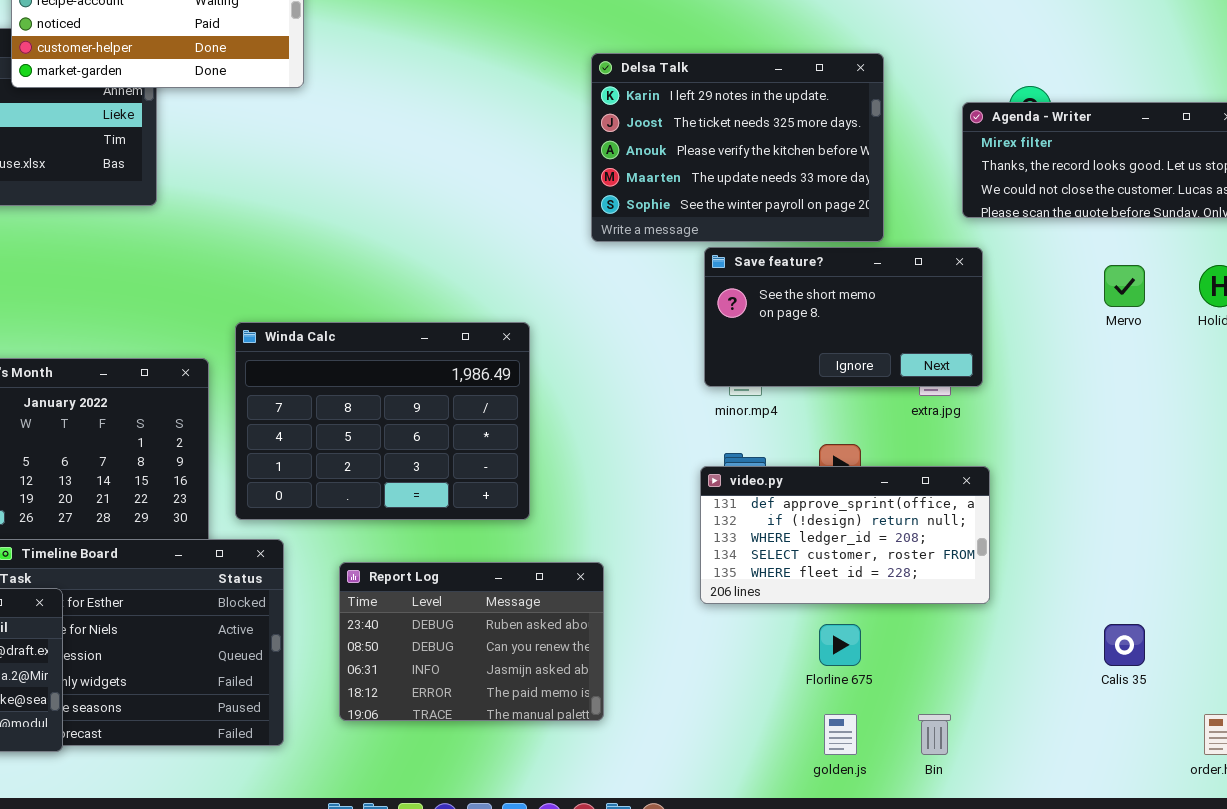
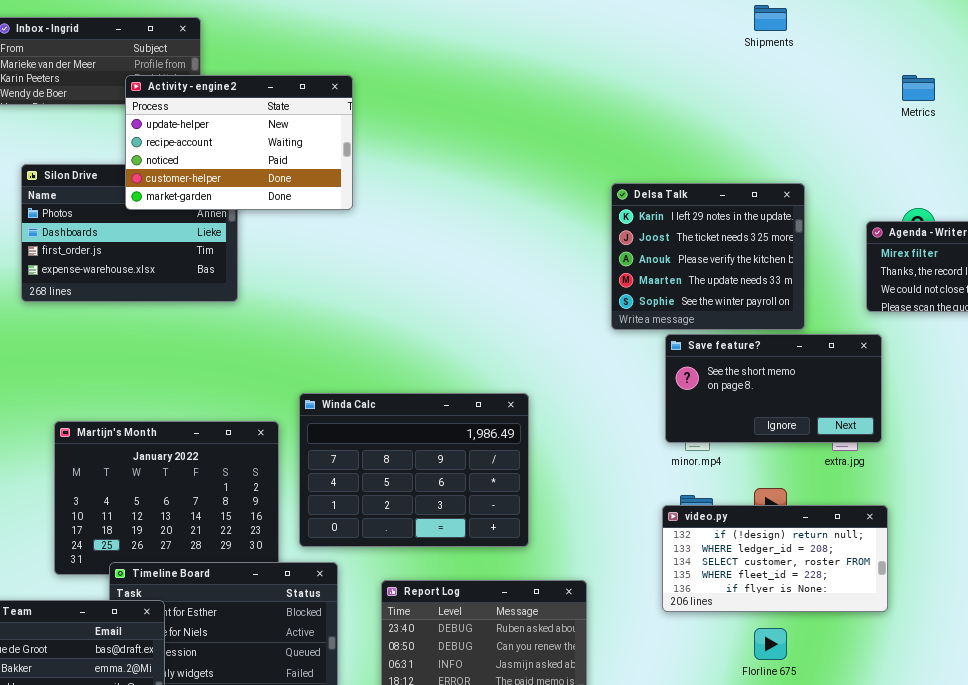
Delsa Talk: [591,53,884,242] -> [611,183,805,330], resized
video.py: [700,466,990,604] -> [662,505,888,612], scrolled down 1 row

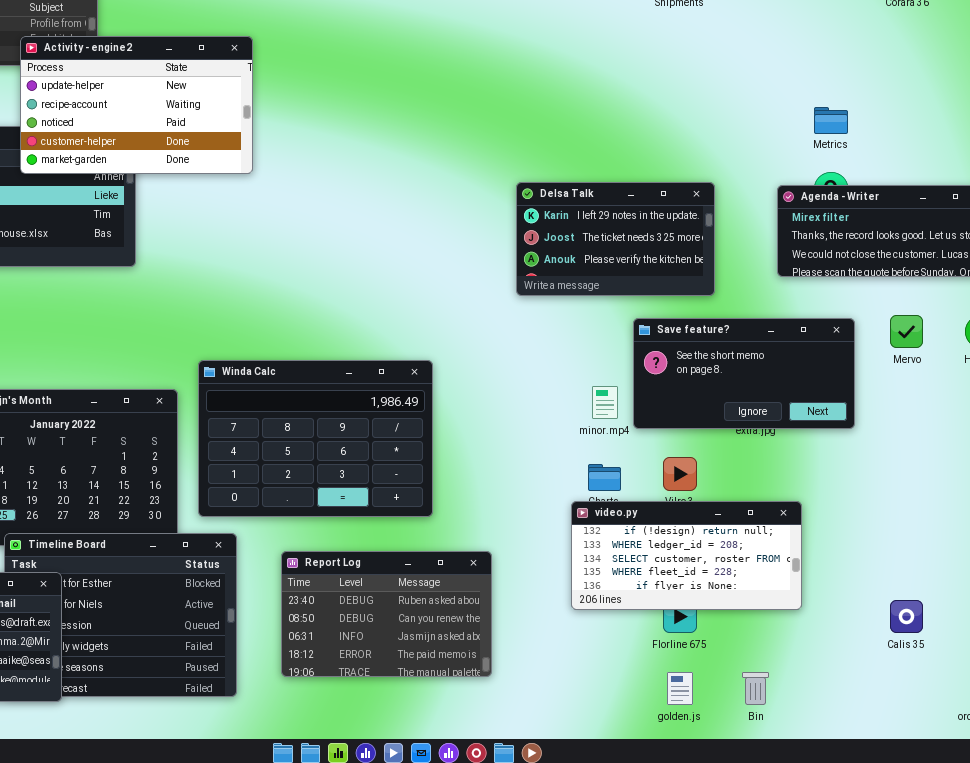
Metrics: [902,75,935,101] -> [814,107,848,134], moved
Delsa Talk: [611,183,805,330] -> [516,182,715,296], resized
Save feature?: [665,334,882,443] -> [633,318,855,429], moved
video.py: [662,505,888,612] -> [571,501,802,610], moved

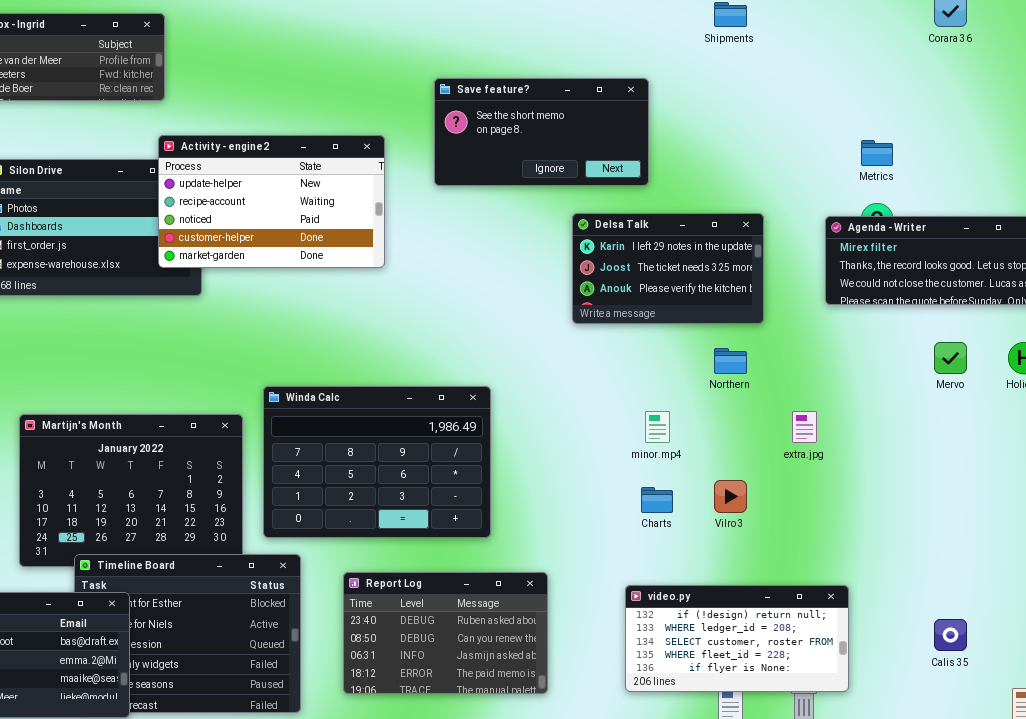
Activity - engine2: [20,36,253,174] -> [158,135,385,268], moved
Save feature?: [633,318,855,429] -> [434,78,649,186], moved
video.py: [571,501,802,610] -> [625,585,849,692], moved

